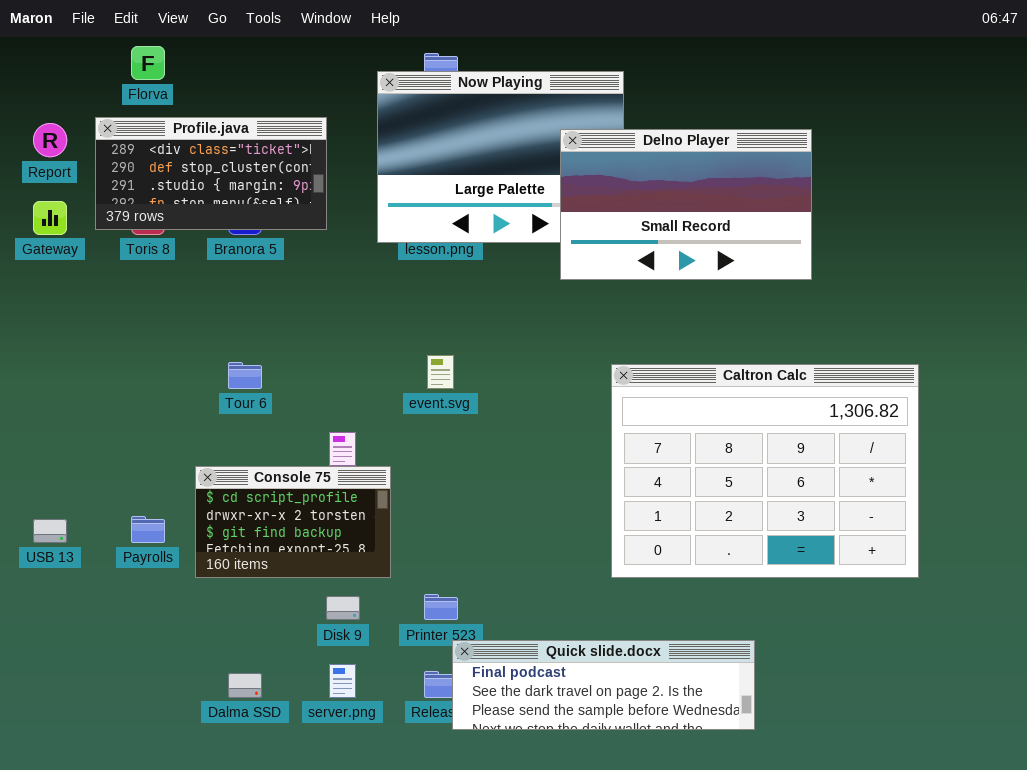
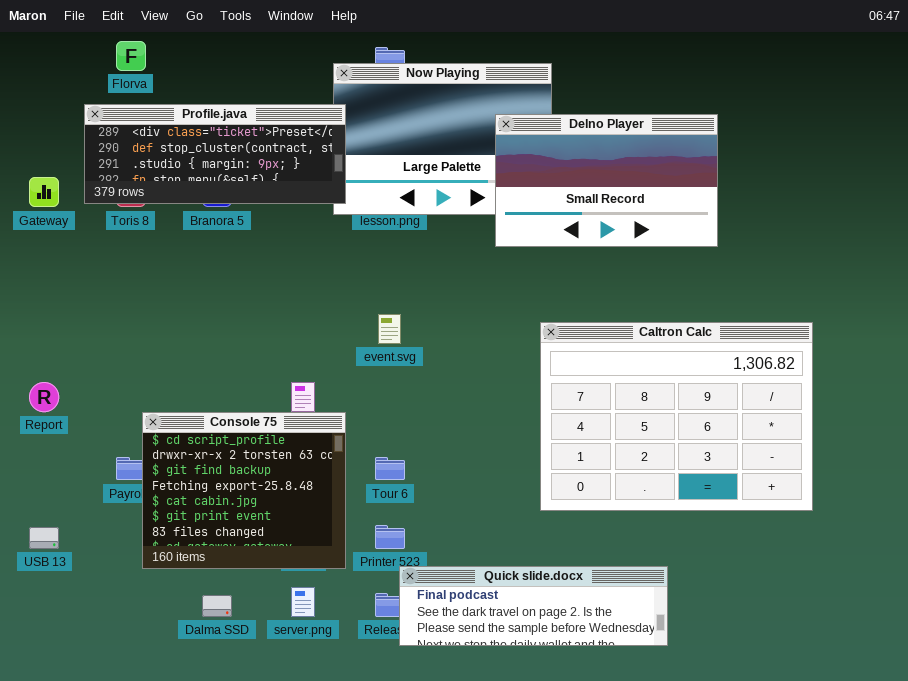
Profile.java: [95,117,327,230] -> [84,104,346,204], resized
Report: [33,123,67,157] -> [29,382,59,412], moved
Tour 6: [228,362,262,389] -> [375,457,405,480], moved
Console 75: [195,466,391,578] -> [142,412,346,569], resized
USB 13: [33,519,67,543] -> [29,527,59,549], moved

